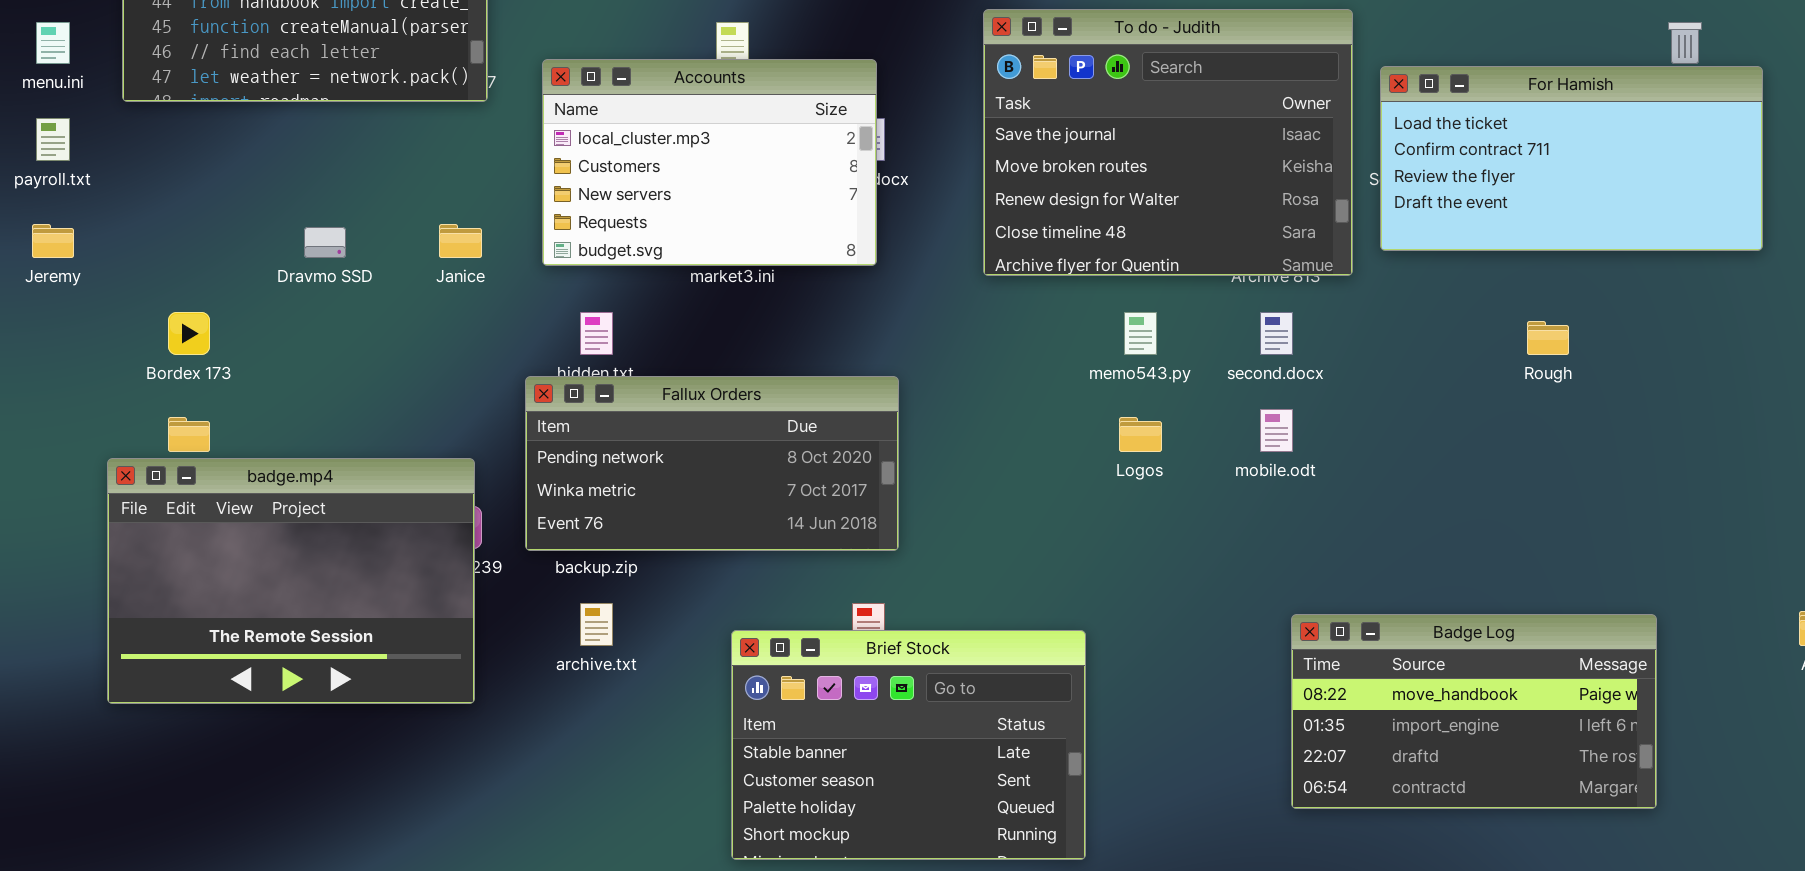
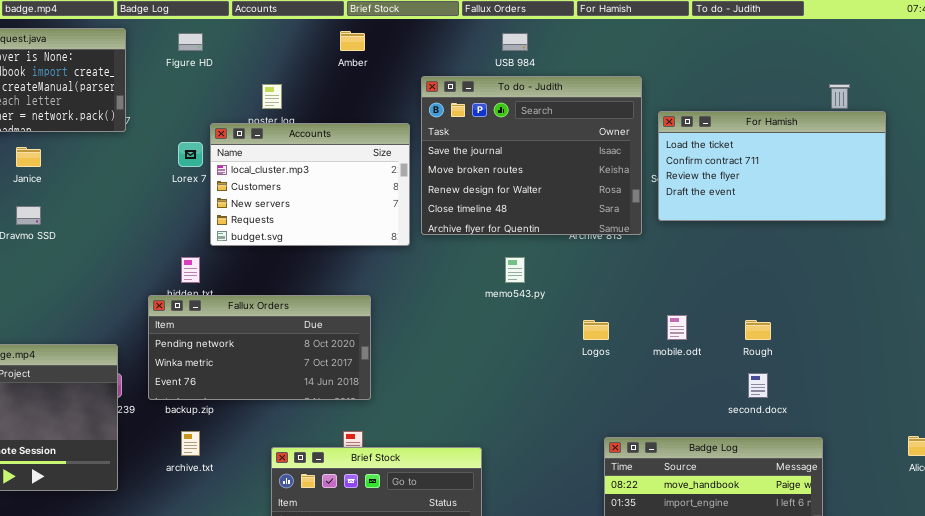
Accounts: [542,59,877,266] -> [210,123,410,246], moved
Janice: [439,224,482,258] -> [16,147,41,167], moved
second.docx: [1260,312,1293,355] -> [748,373,768,398], moved
Rough: [1527,321,1569,355] -> [745,320,771,340], moved
mobile.odt: [1260,409,1293,452] -> [667,315,687,340], moved
Logos: [1119,417,1162,452] -> [583,320,609,340], moved

